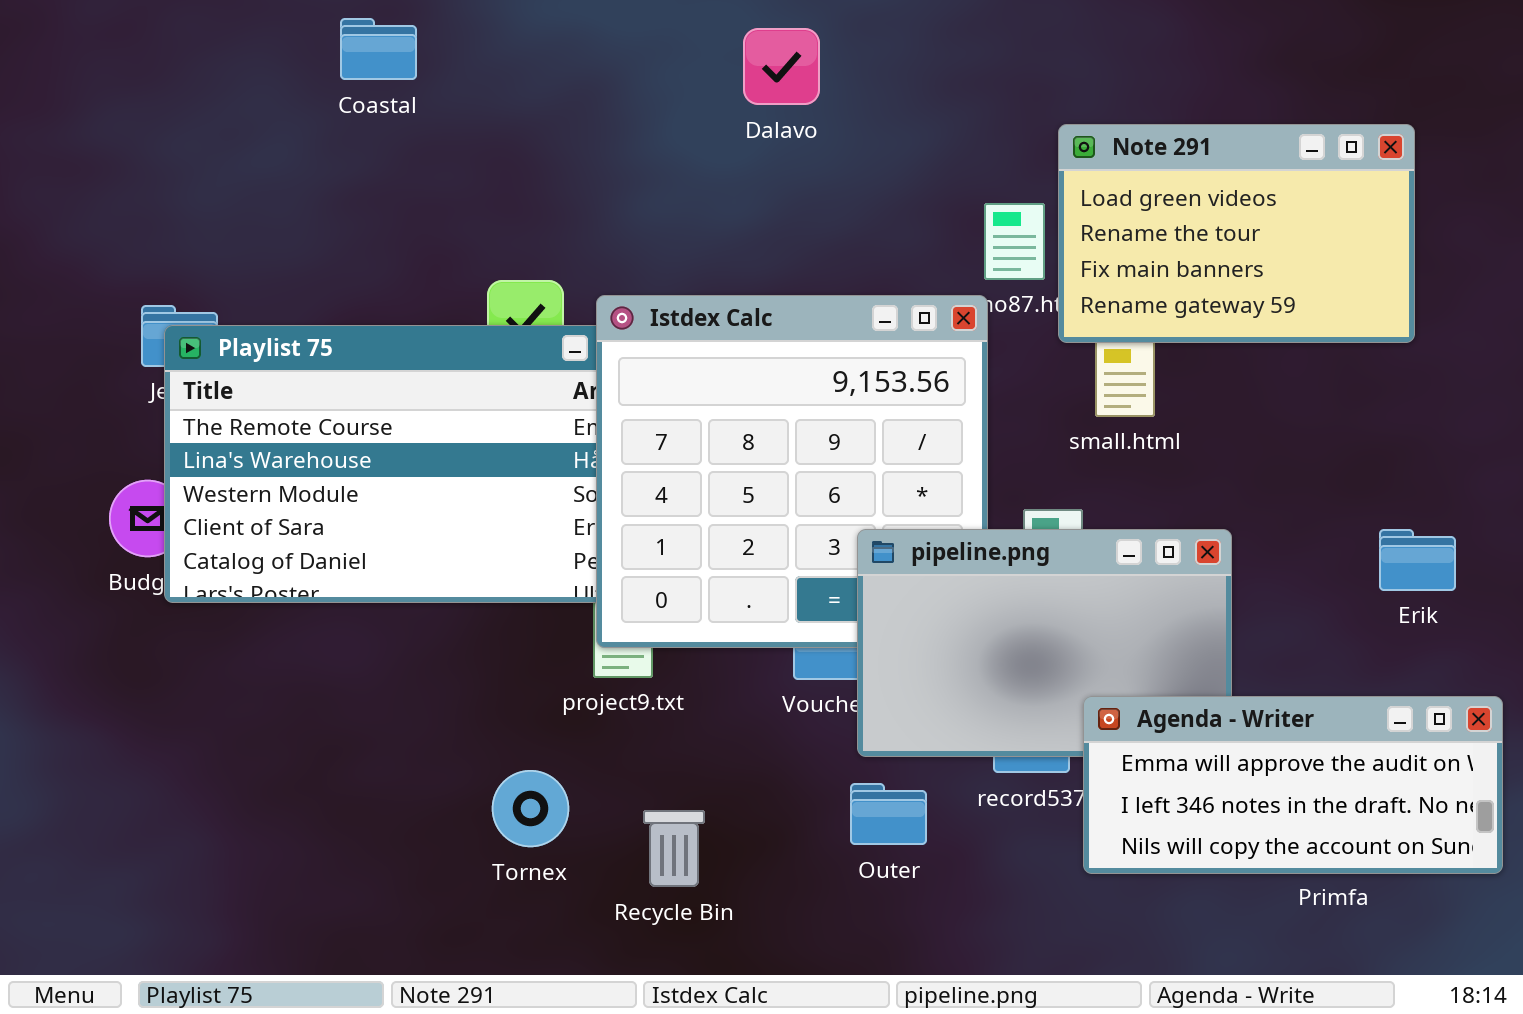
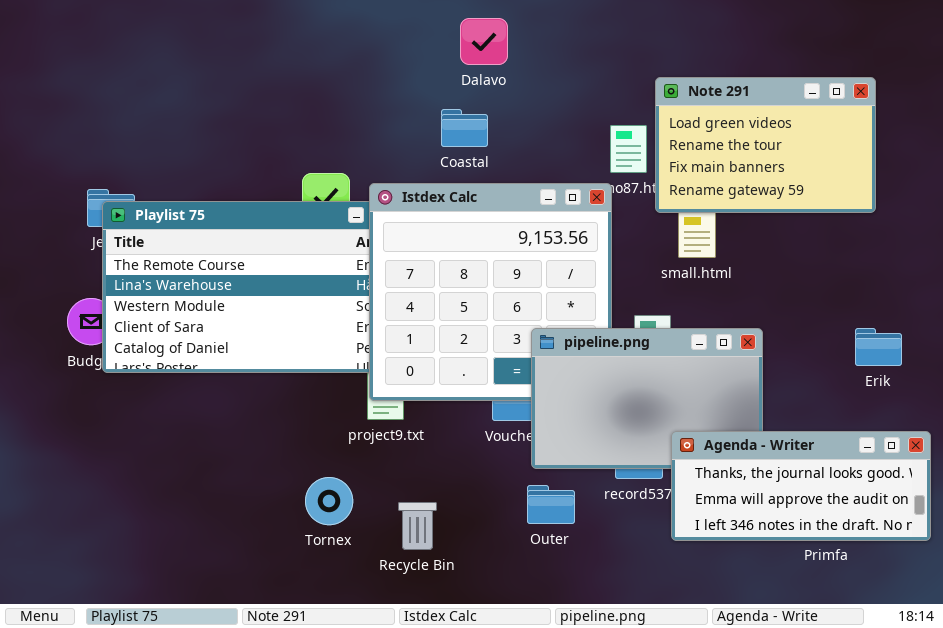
Coastal: [340,18,417,80] -> [441,109,488,147], moved
Agenda - Writer: [1083,696,1503,874] -> [671,431,931,541], scrolled up 1 row

